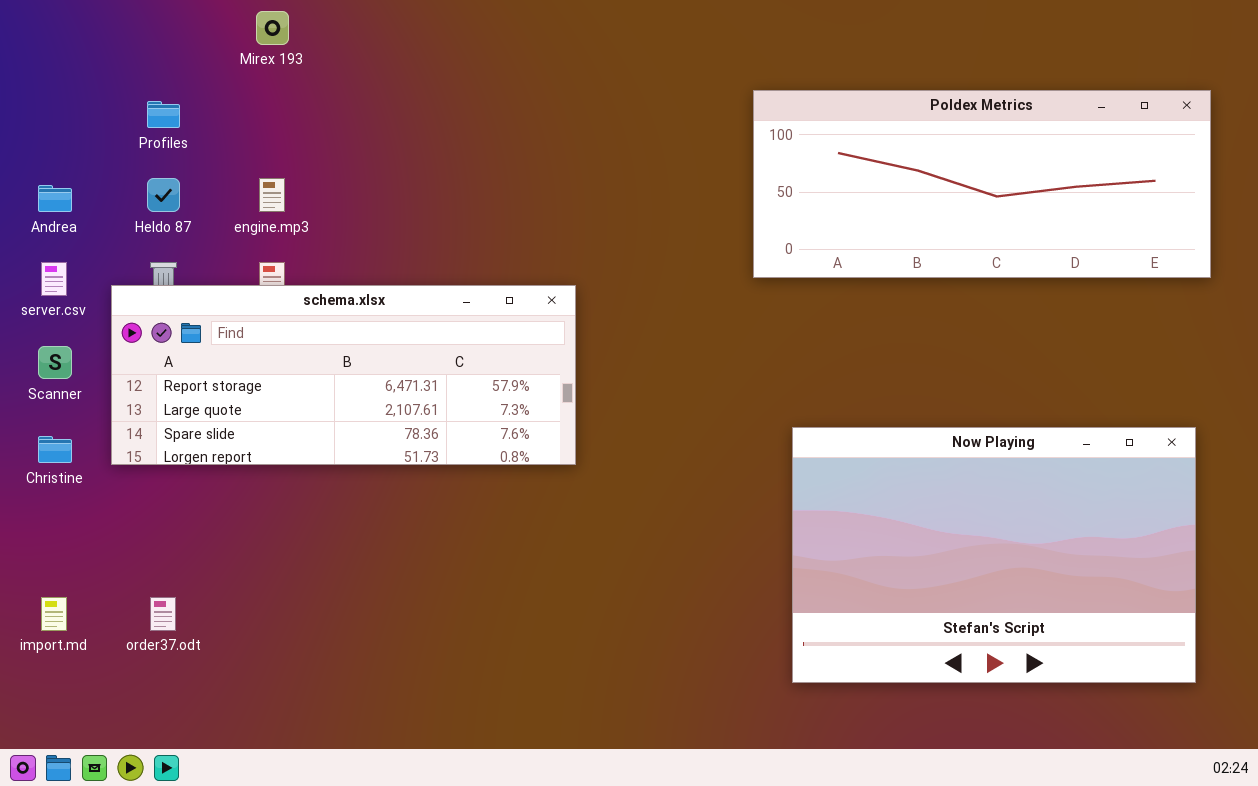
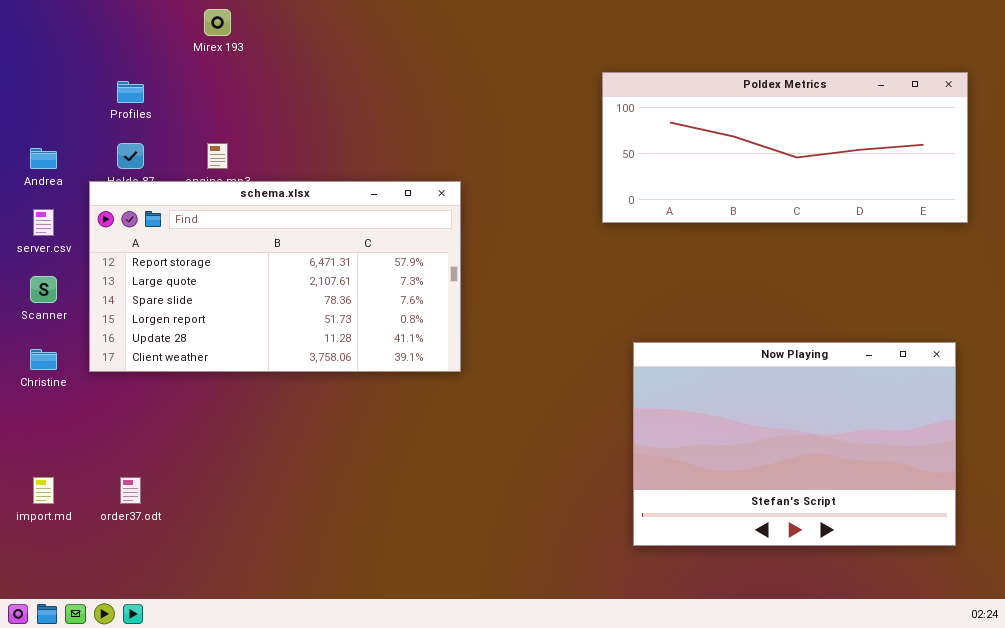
schema.xlsx: [111,285,576,465] -> [89,181,461,372], resized

